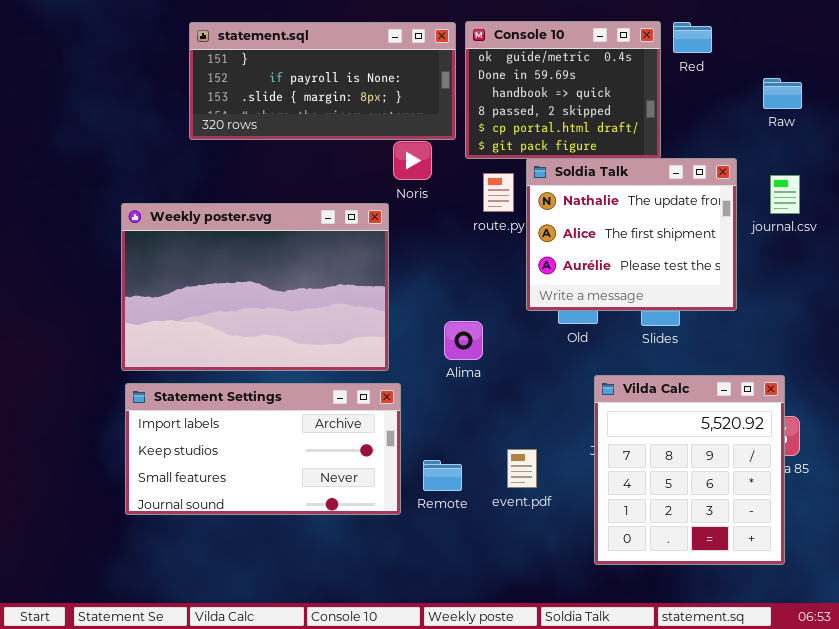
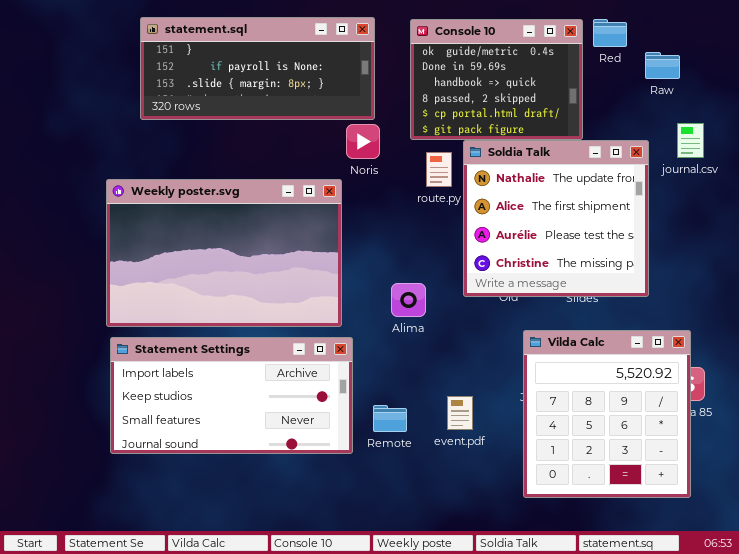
statement.sql: [189,22,456,140] -> [140,17,375,120], moved
Raw: [763,78,802,109] -> [645,52,680,79], moved
Soldia Talk: [526,158,737,311] -> [463,140,649,297], resized
journal.csv: [770,175,800,214] -> [677,123,704,158], moved

